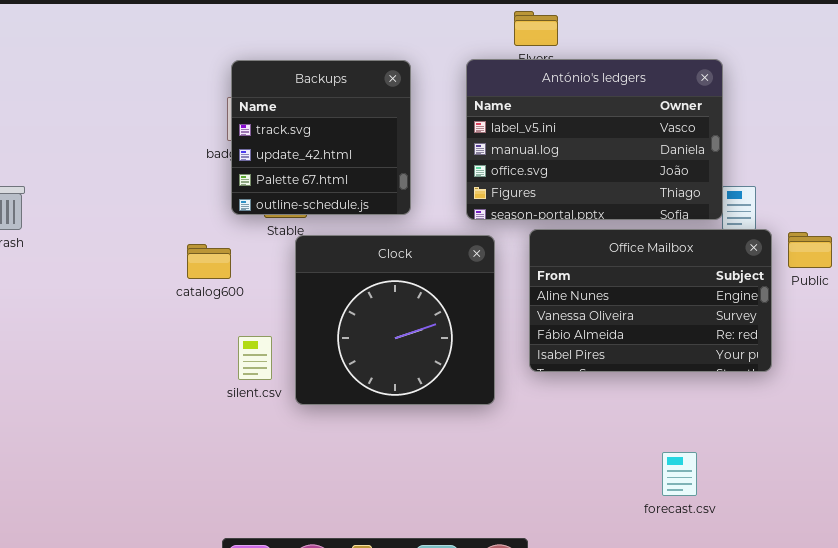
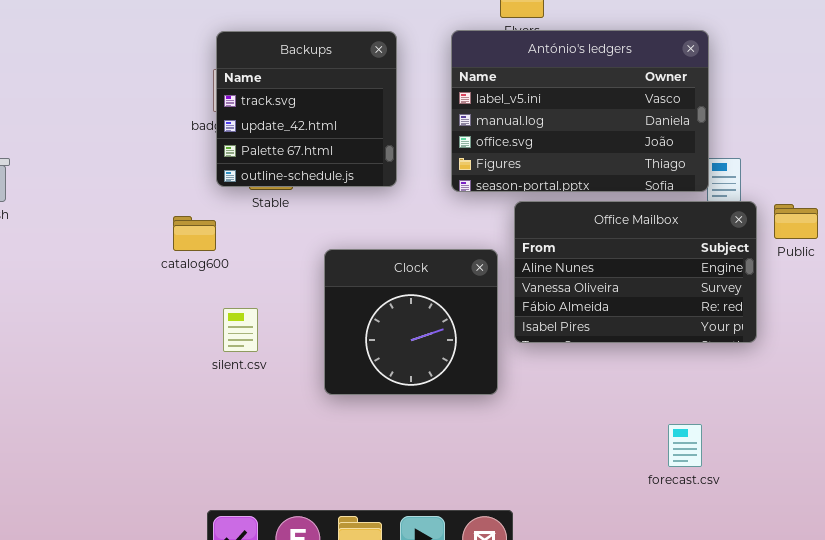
Clock: [295,235,495,405] -> [324,249,498,395], moved, resized
forecast.csv: [662,452,697,496] -> [668,424,702,467], moved

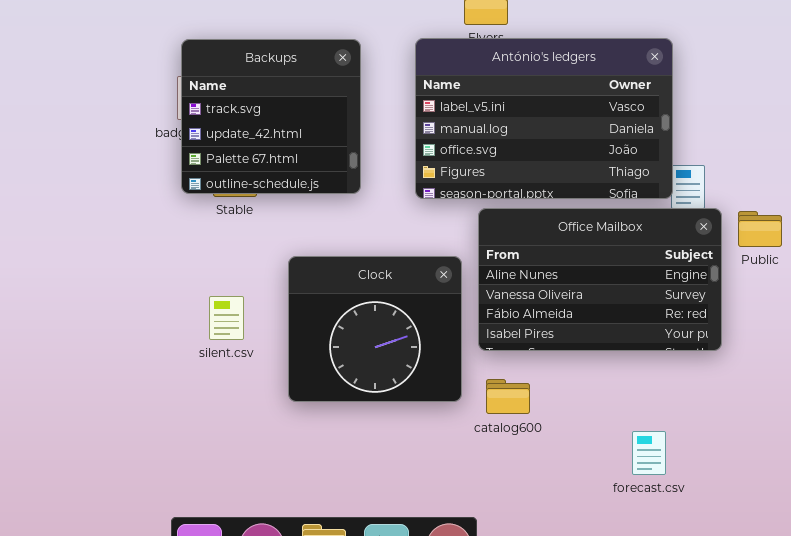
catalog600: [173,216,216,251] -> [486,379,530,414], moved
silent.csv: [223,308,258,352] -> [209,296,244,340], moved

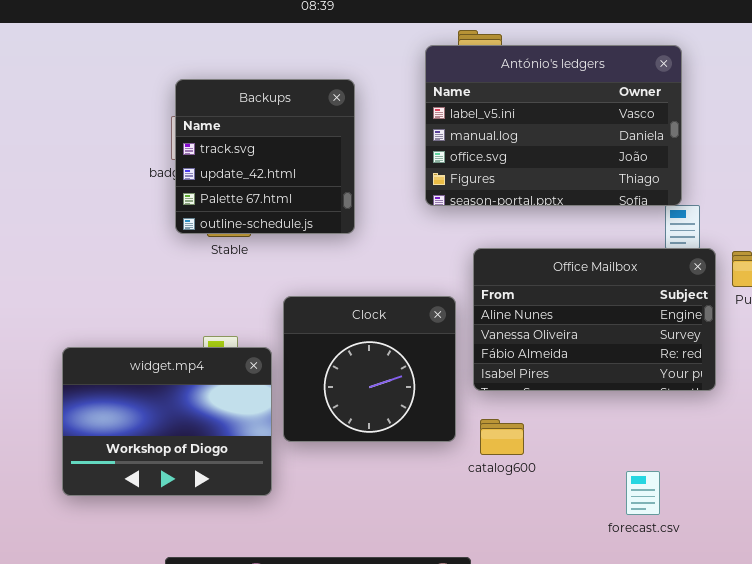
António's ledgers: [415,38,673,199] -> [425,45,682,206], moved
widget.mp4: none -> [62,347,272,496], opened

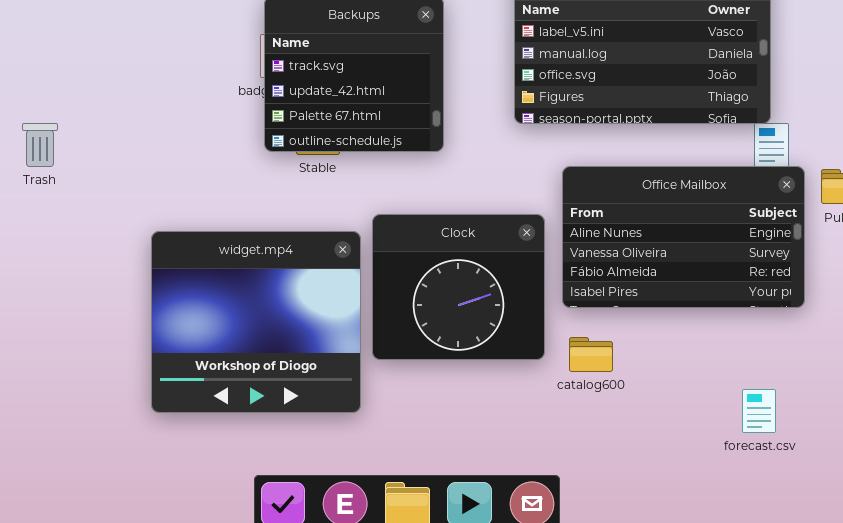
widget.mp4: [62,347,272,496] -> [151,231,361,413], resized
forecast.csv: [626,471,660,515] -> [742,389,776,433], moved

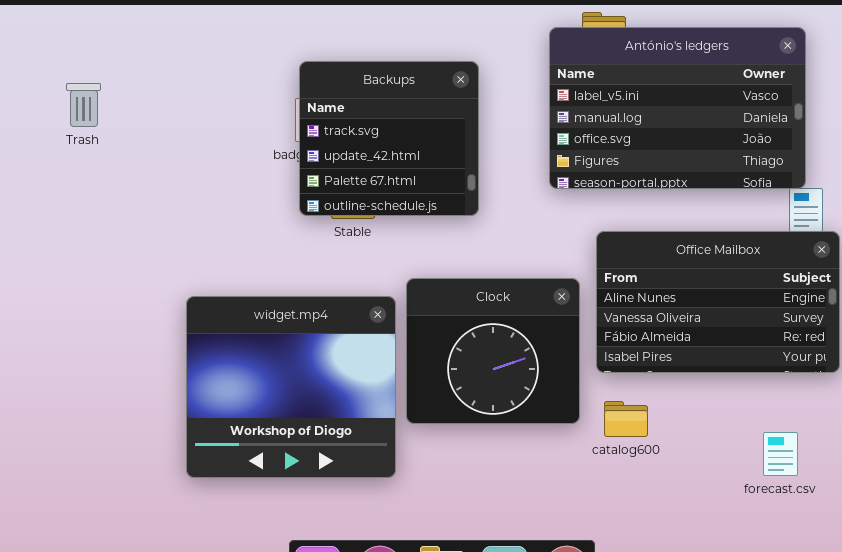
Trash: [22,123,58,167] -> [66,83,101,127], moved
forecast.csv: [742,389,776,433] -> [763,432,798,476], moved

